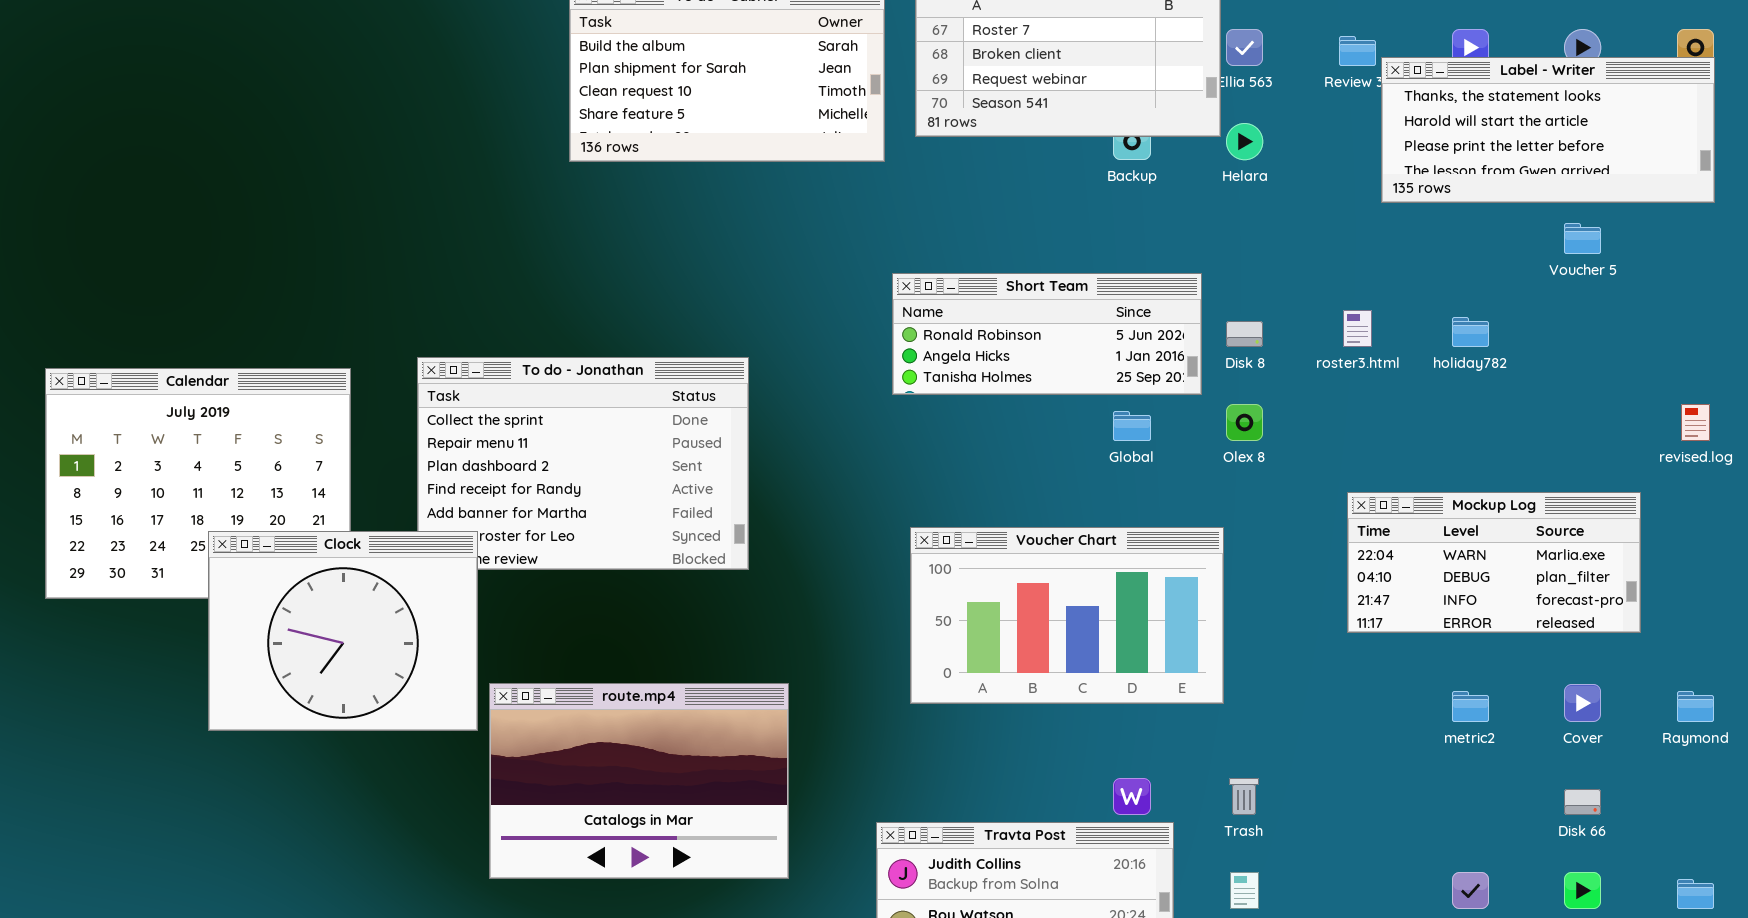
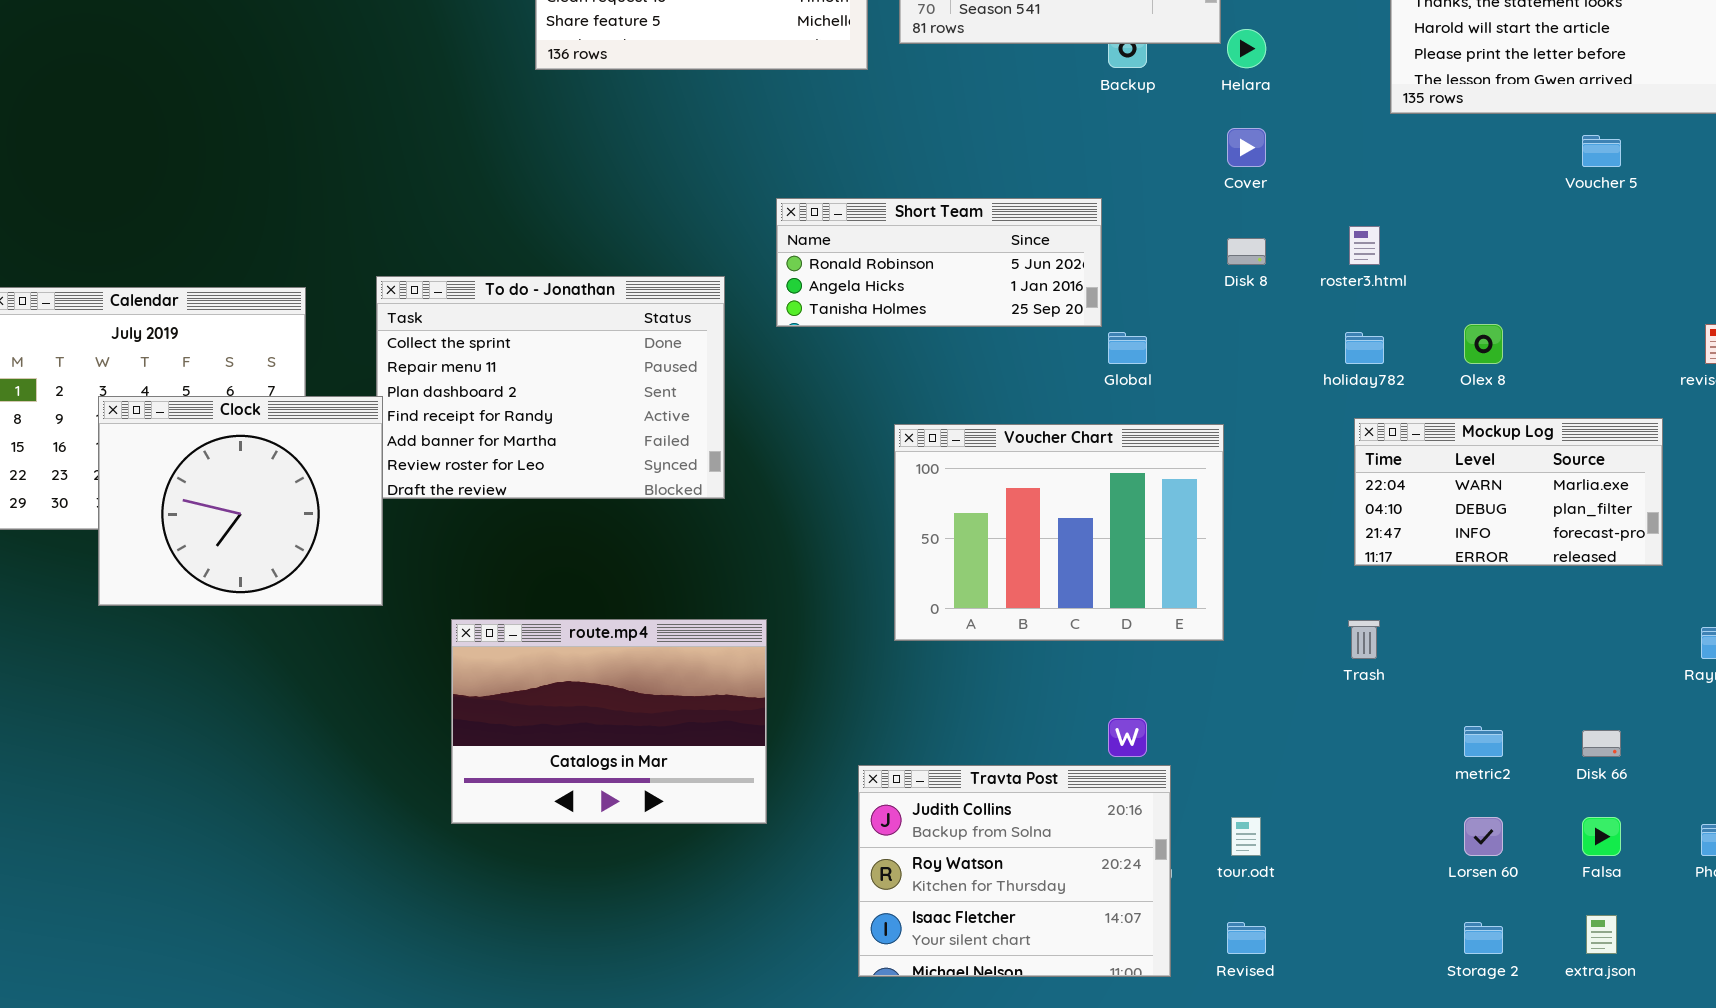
Short Team: [892,273,1202,395] -> [776,198,1102,327], moved
holiday782: [1452,317,1489,347] -> [1345,332,1384,364], moved
Olex 8: [1226,404,1263,441] -> [1464,324,1503,364], moved
Voucher Chart: [910,527,1224,704] -> [894,424,1224,641], resized
Clock: [208,531,478,731] -> [98,396,383,606], moved
Cover: [1564,684,1601,722] -> [1227,128,1266,167], moved
metric2: [1452,691,1489,722] -> [1464,726,1503,757], moved
Trash: [1229,778,1259,815] -> [1348,620,1380,659], moved

